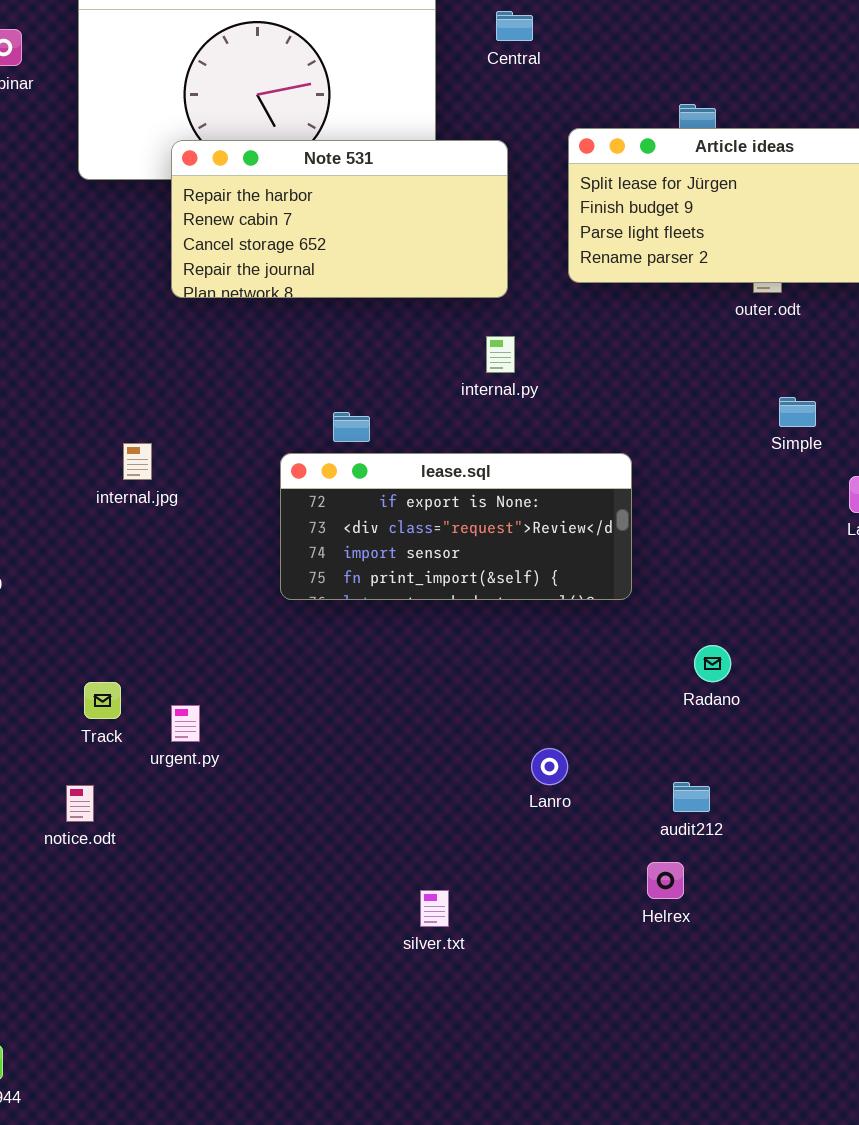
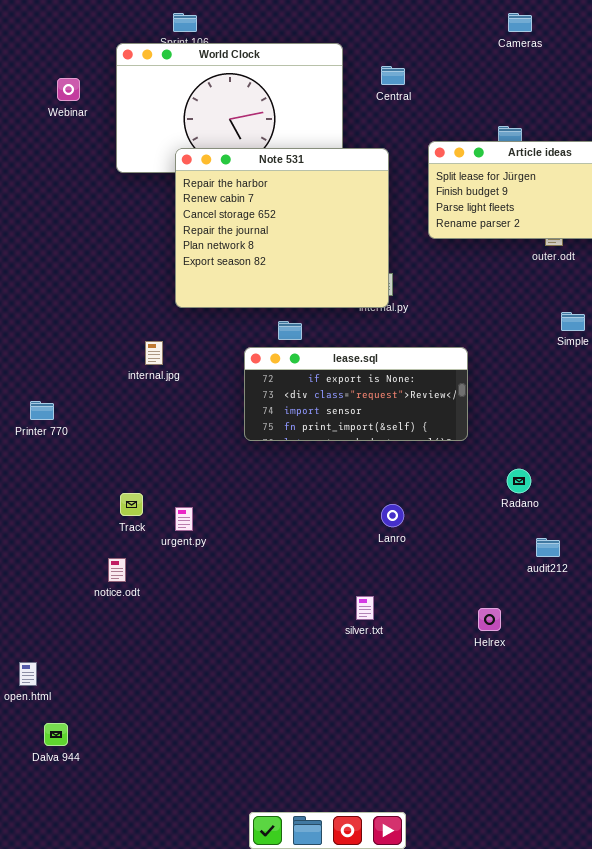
Note 531: [171,140,508,298] -> [175,148,389,308], resized
Lanro: [531,748,568,785] -> [381,504,404,527], moved
audit212: [673,782,710,812] -> [536,538,560,557], moved
silver.txt: [420,890,449,927] -> [356,596,374,620], moved

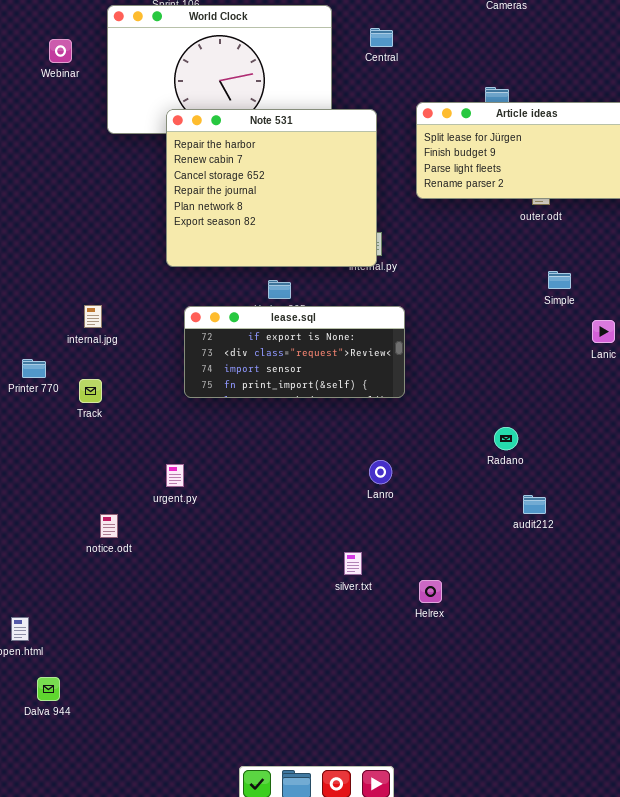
internal.jpg: [145,341,163,365] -> [84,305,102,328], moved
lease.sql: [244,347,468,441] -> [184,306,405,398], moved
Track: [120,493,143,516] -> [79,379,102,403], moved
Helrex: [478,608,501,631] -> [419,580,442,603], moved

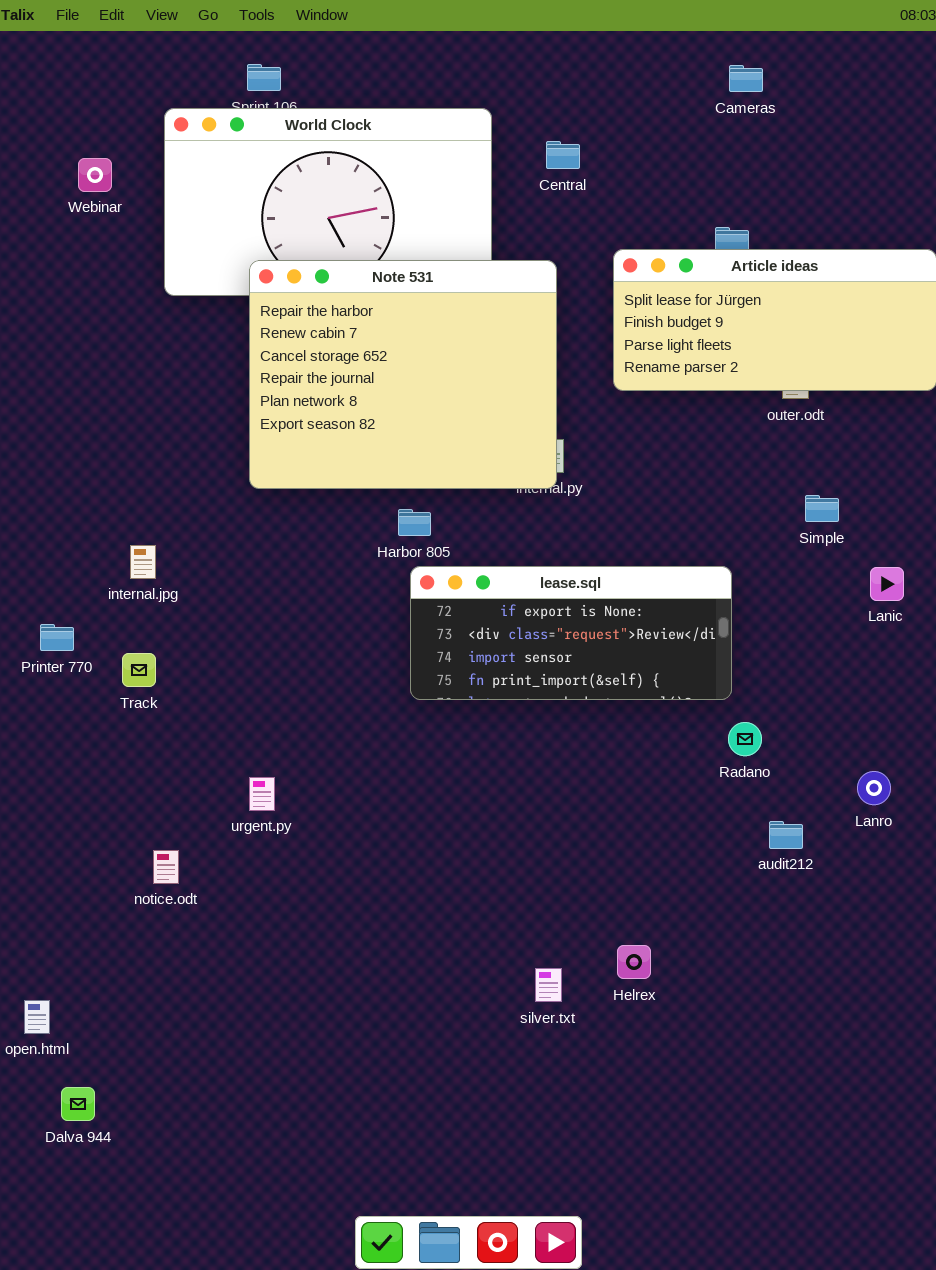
lease.sql: [184,306,405,398] -> [410,566,732,700], moved
Lanro: [369,460,392,484] -> [857,771,891,805], moved
silver.txt: [344,552,362,575] -> [535,968,562,1002], moved

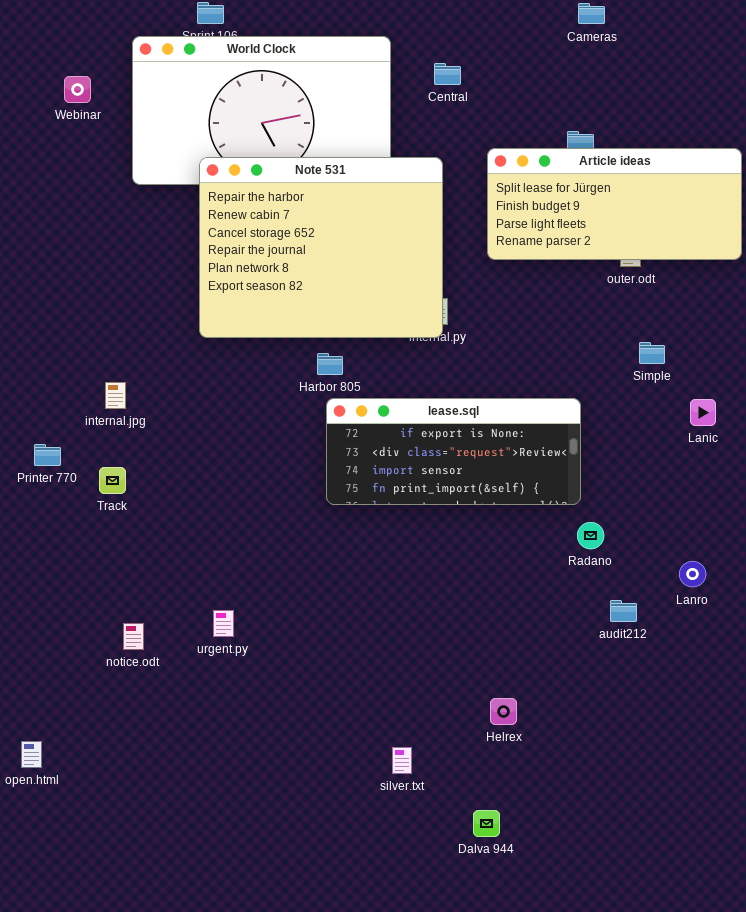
urgent.py: [249,777,275,811] -> [213,610,234,637], moved
silver.txt: [535,968,562,1002] -> [392,747,412,774], moved
Dalva 944: [61,1087,95,1121] -> [473,810,500,837], moved

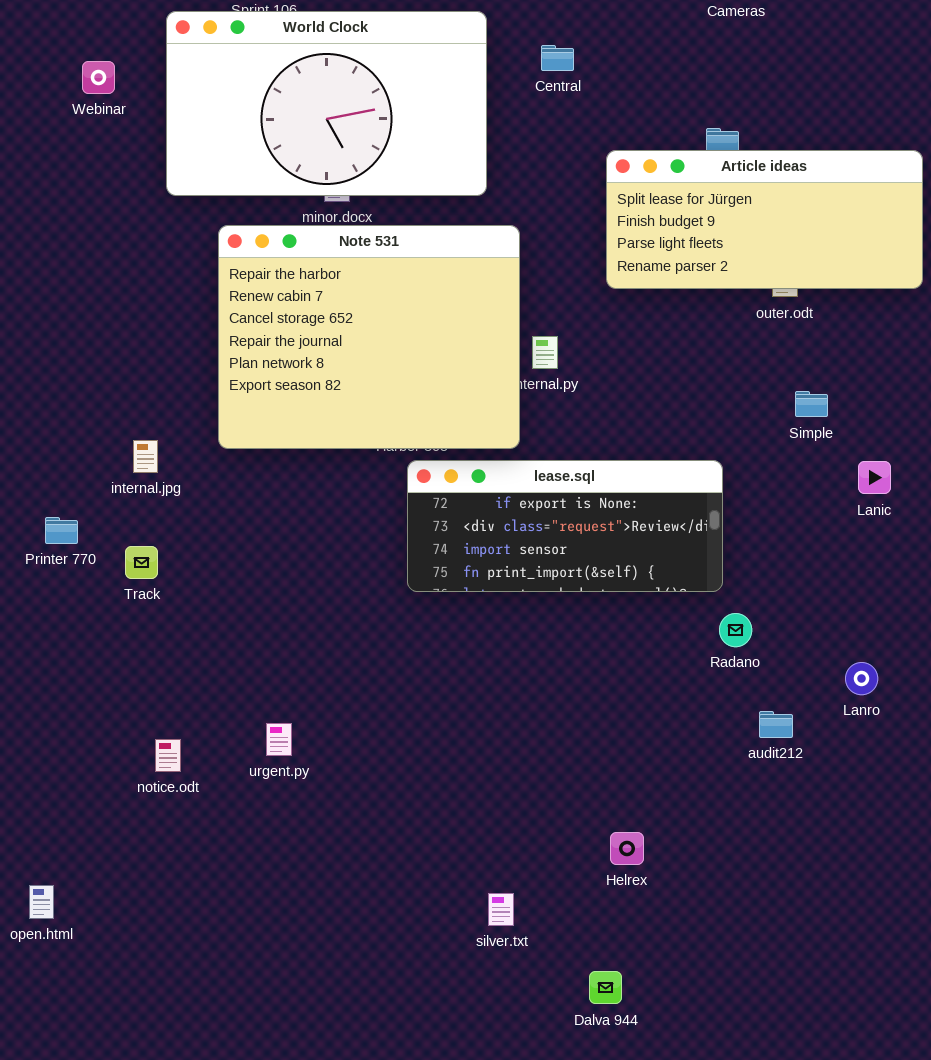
Note 531: [199,157,443,338] -> [218,225,520,449], moved

